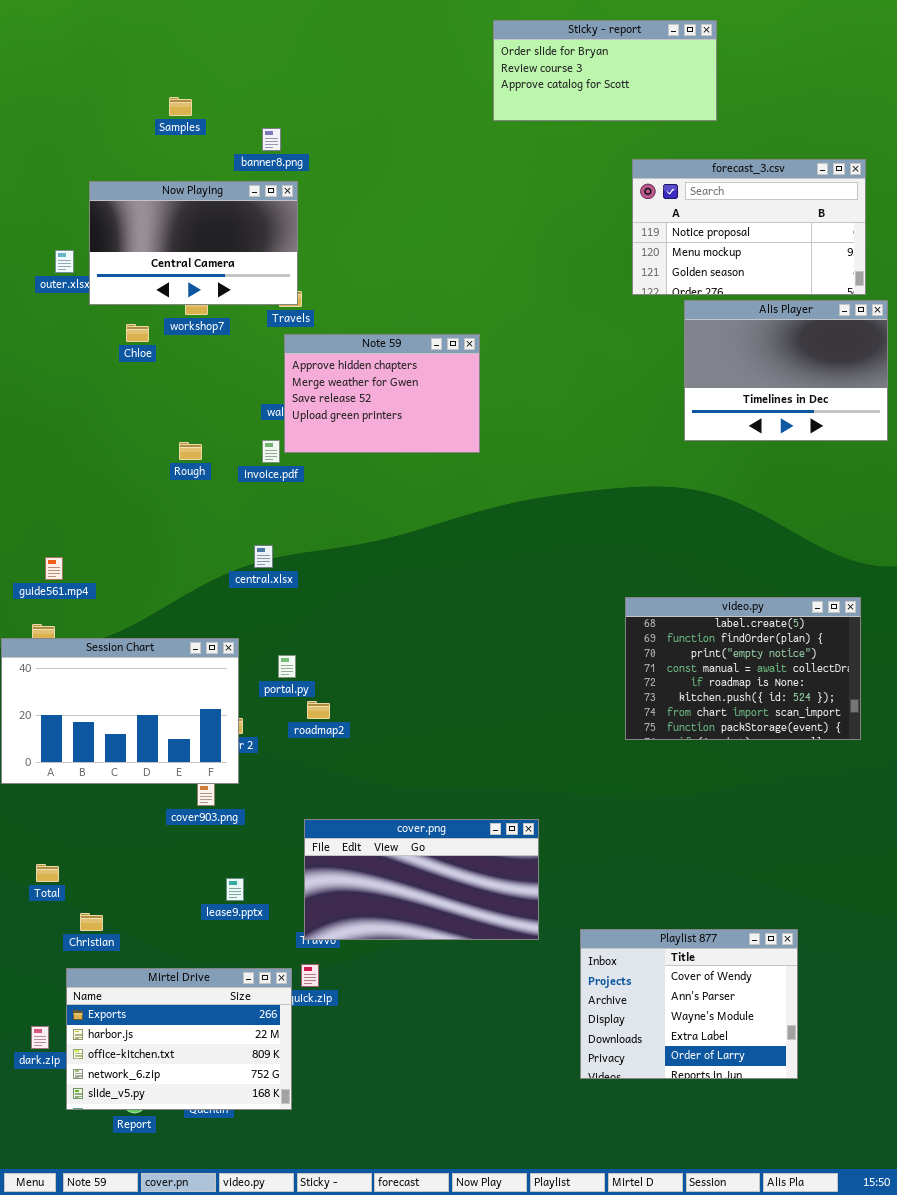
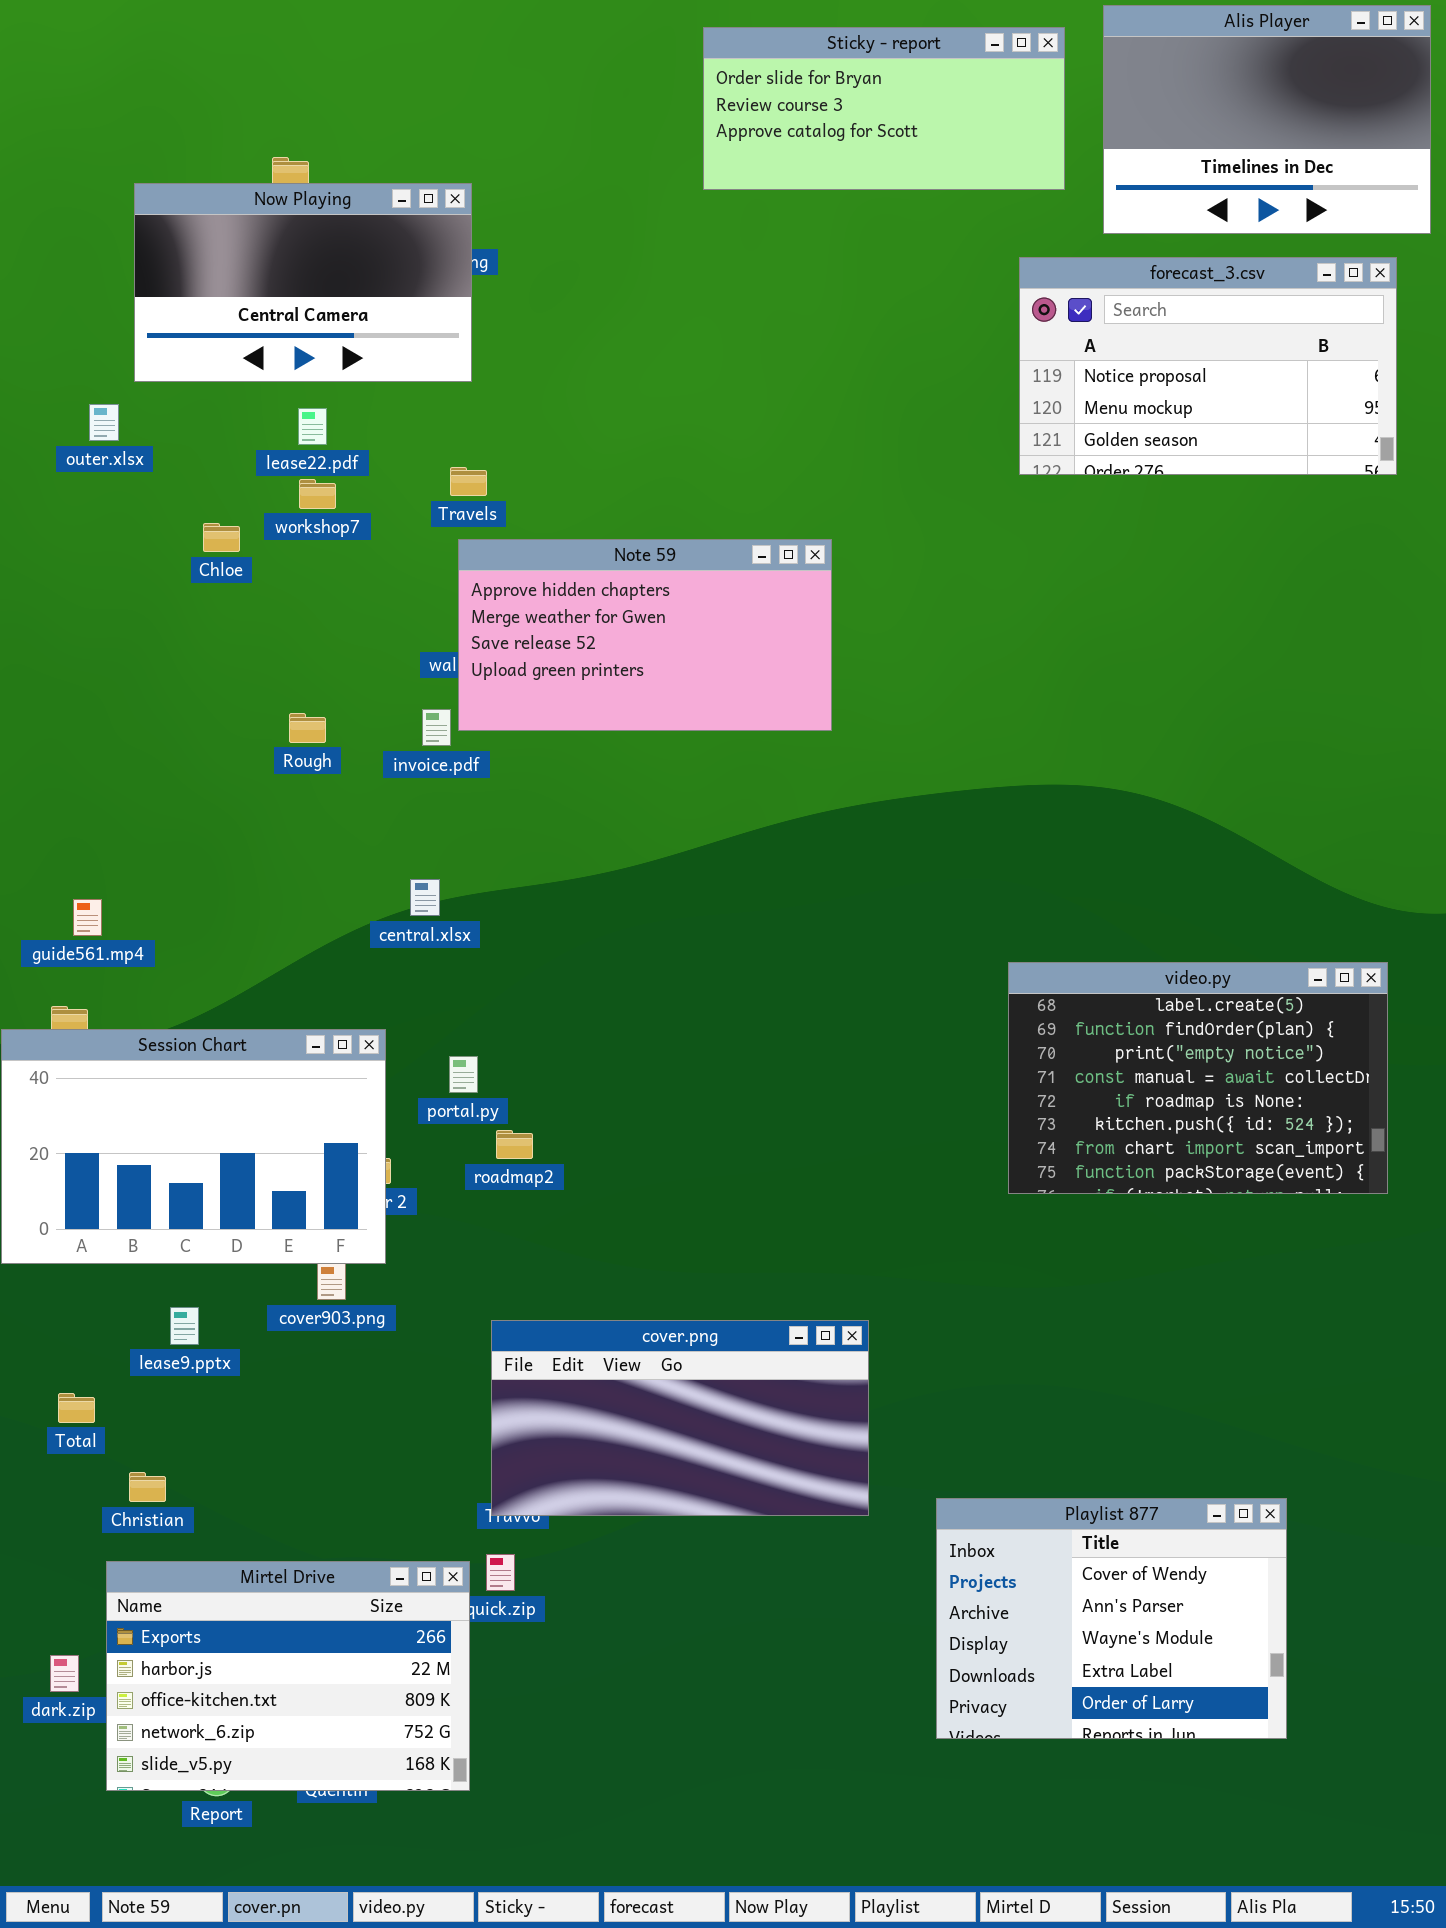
Sticky - report: [493,20,717,121] -> [703,27,1065,190], moved
Now Playing: [89,181,298,305] -> [134,183,472,382], moved
Alis Player: [684,300,888,441] -> [1103,5,1431,234], moved
Note 59: [284,334,480,453] -> [458,539,832,731], resized
lease9.pptx: [226,878,244,901] -> [170,1307,199,1345], moved

